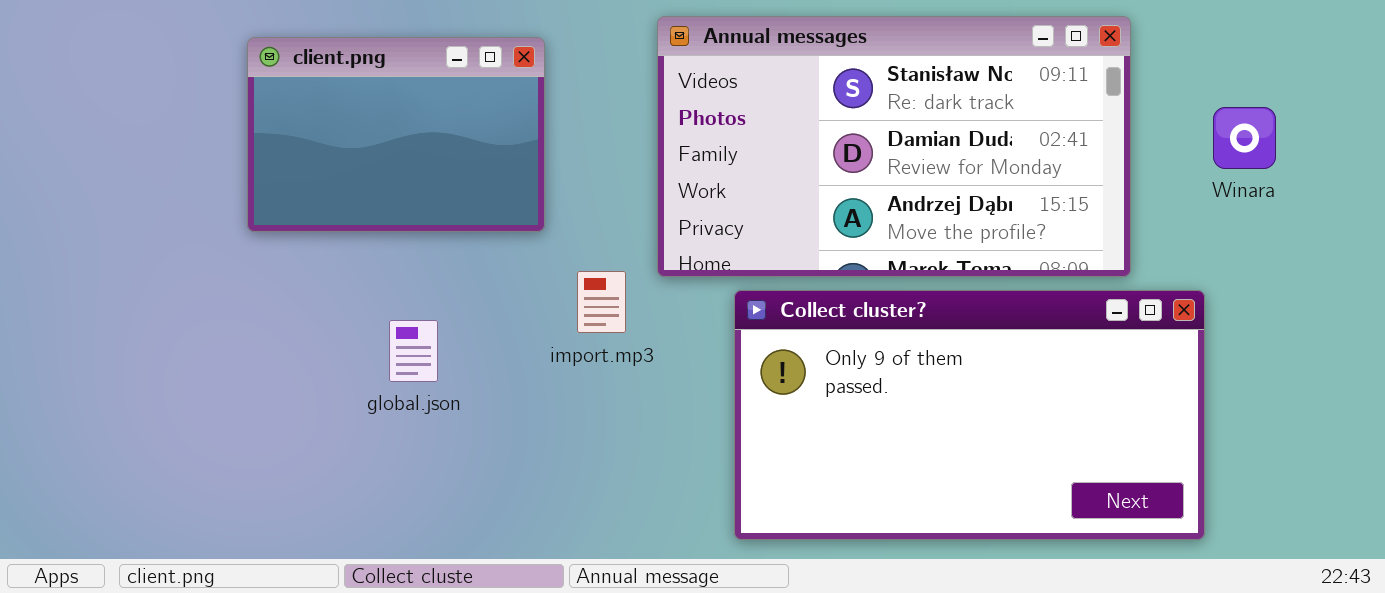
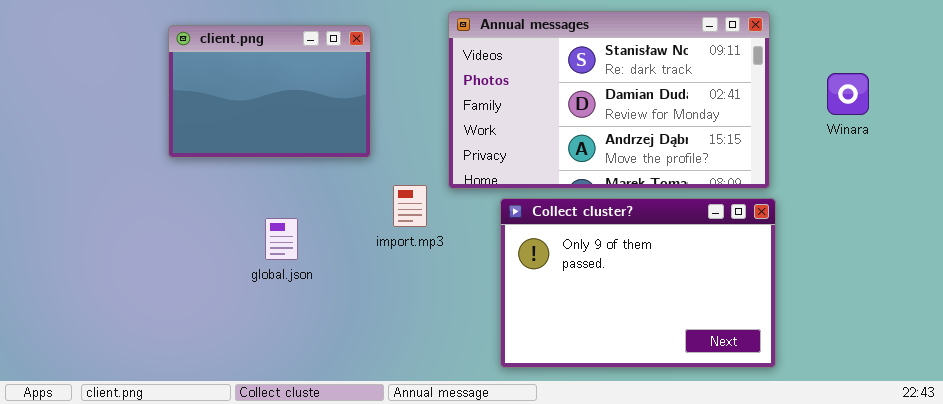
Collect cluster?: [734,290,1205,540] -> [500,198,776,368], resized

